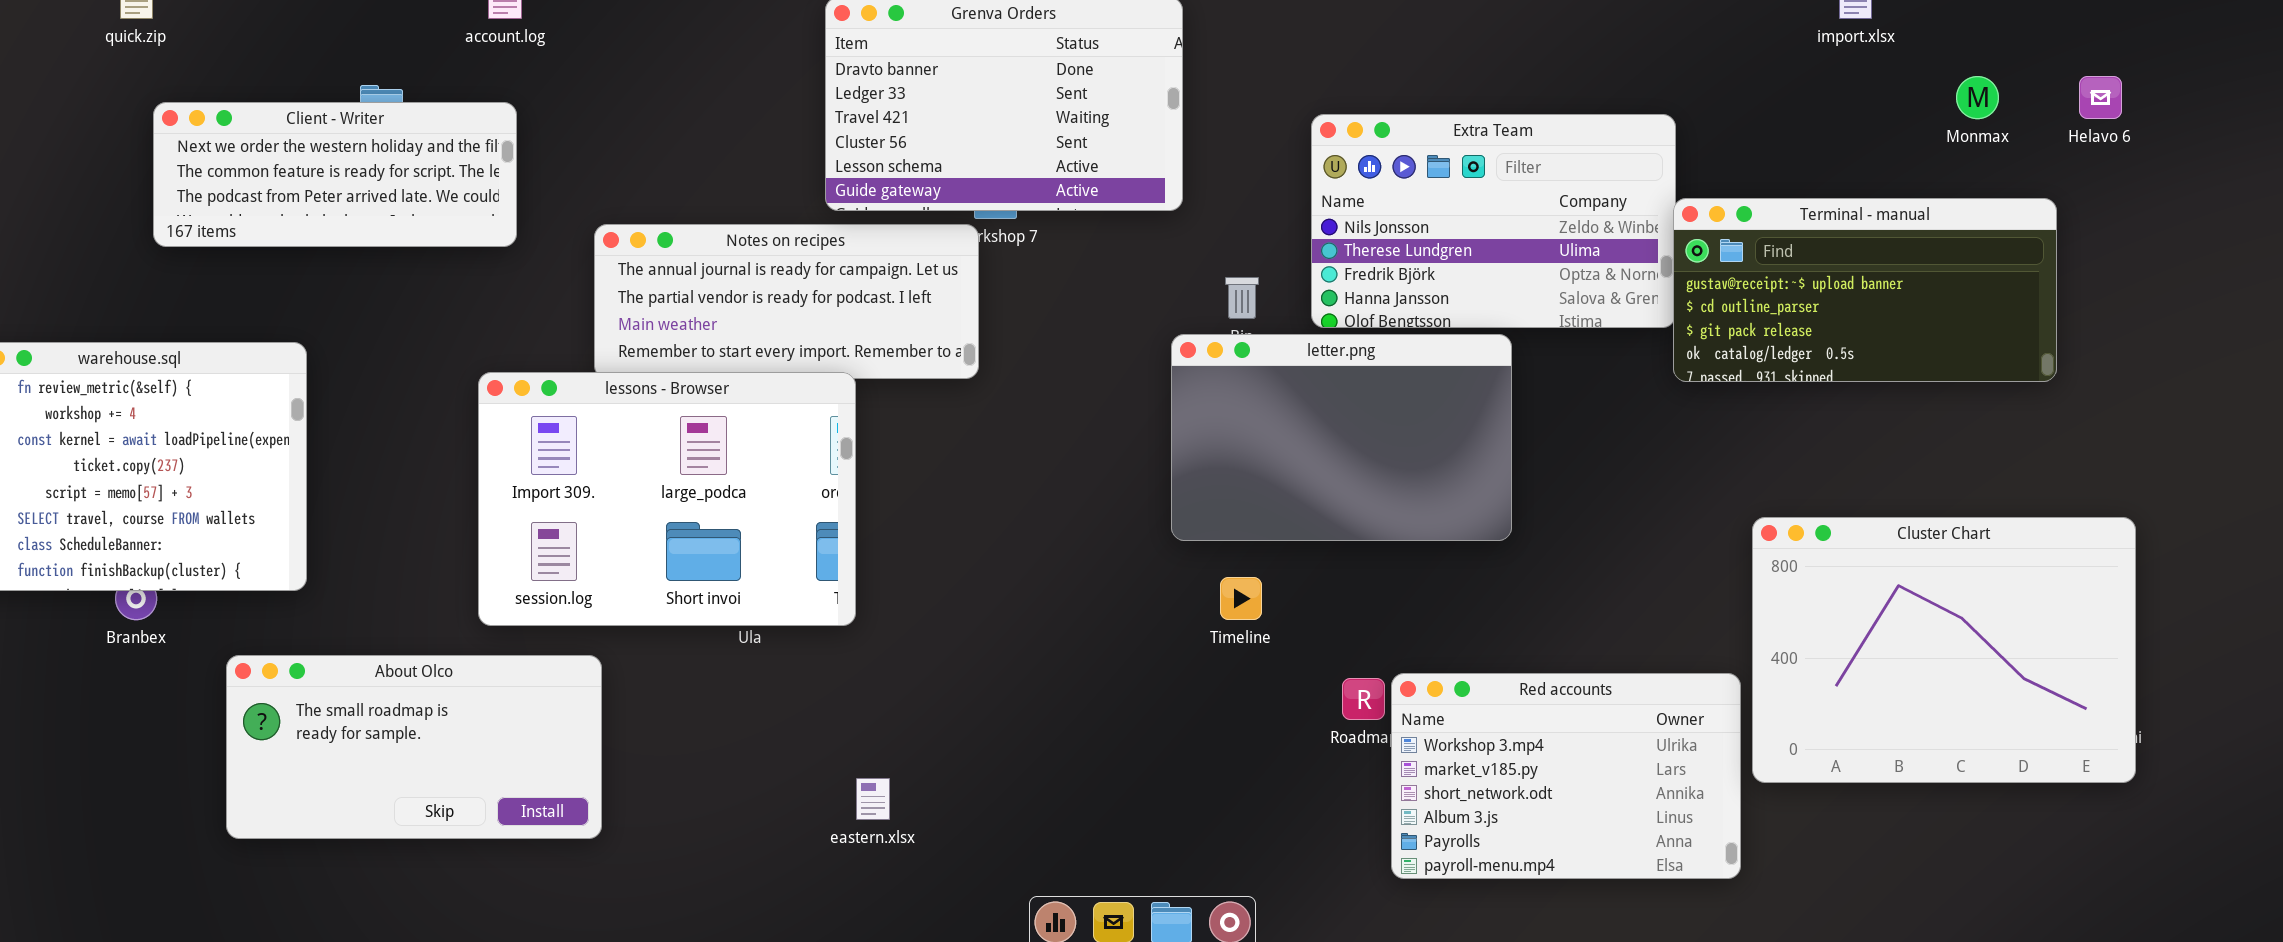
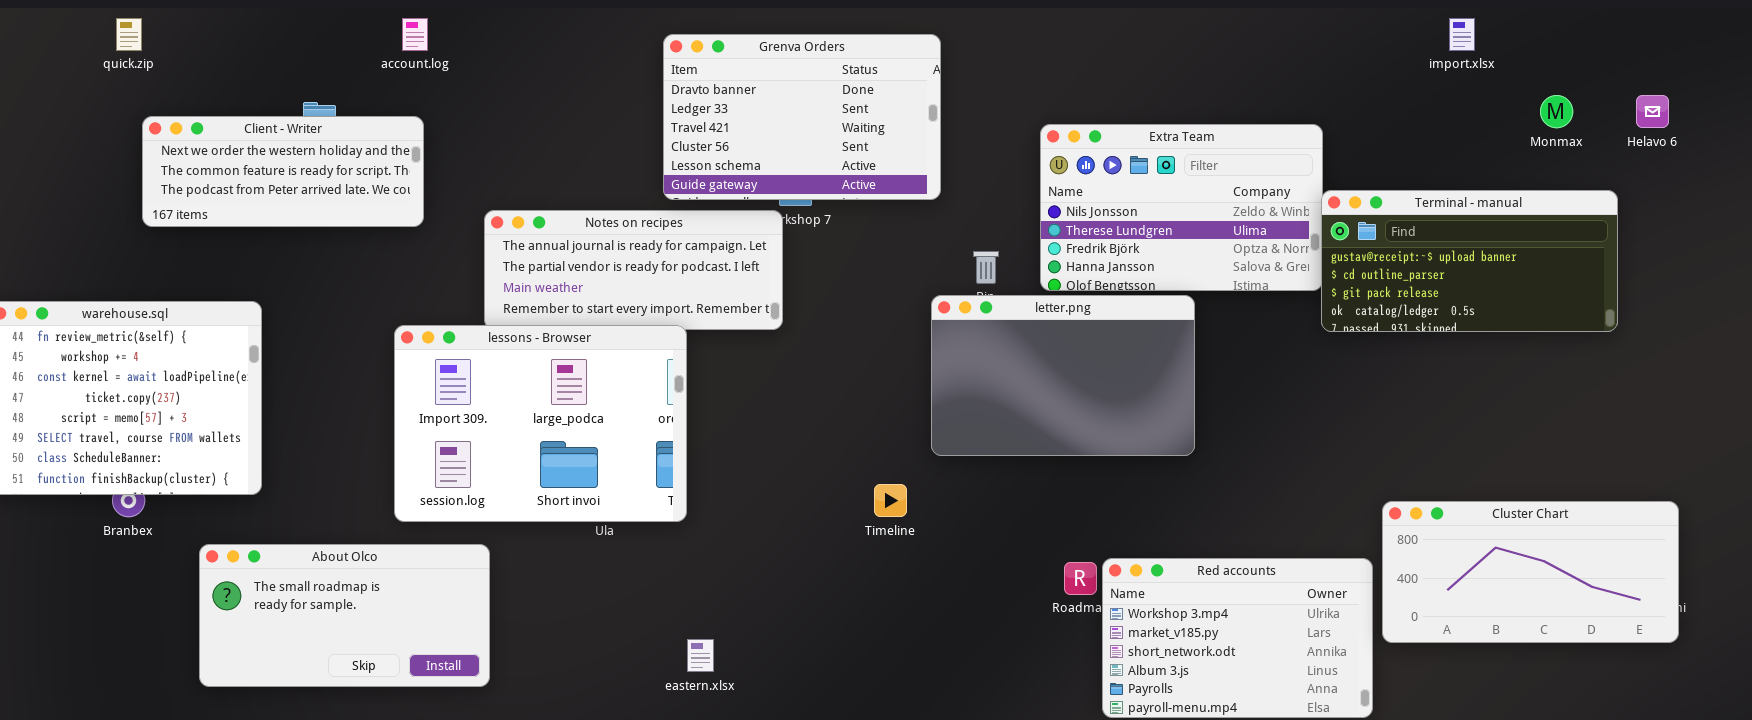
Cluster Chart: [1752,517,2136,783] -> [1382,501,1679,643], resized
Timeline: [1220,577,1262,620] -> [874,484,907,517], moved

